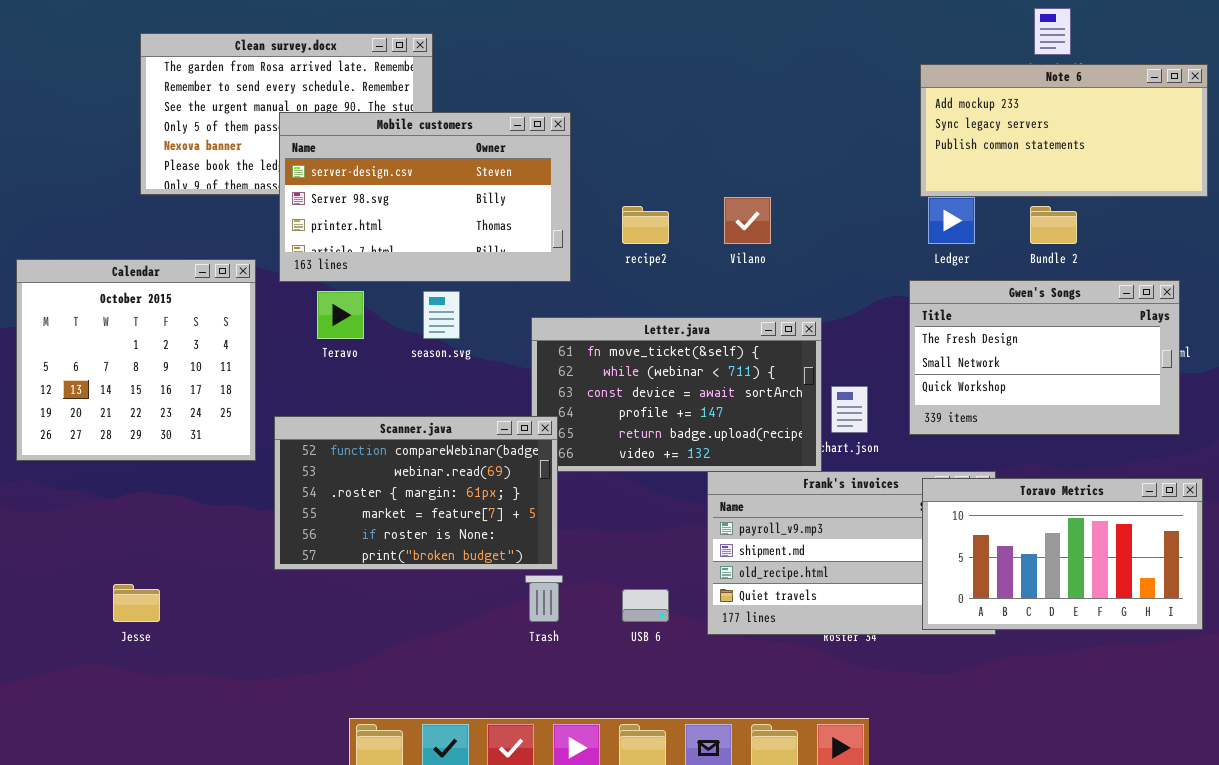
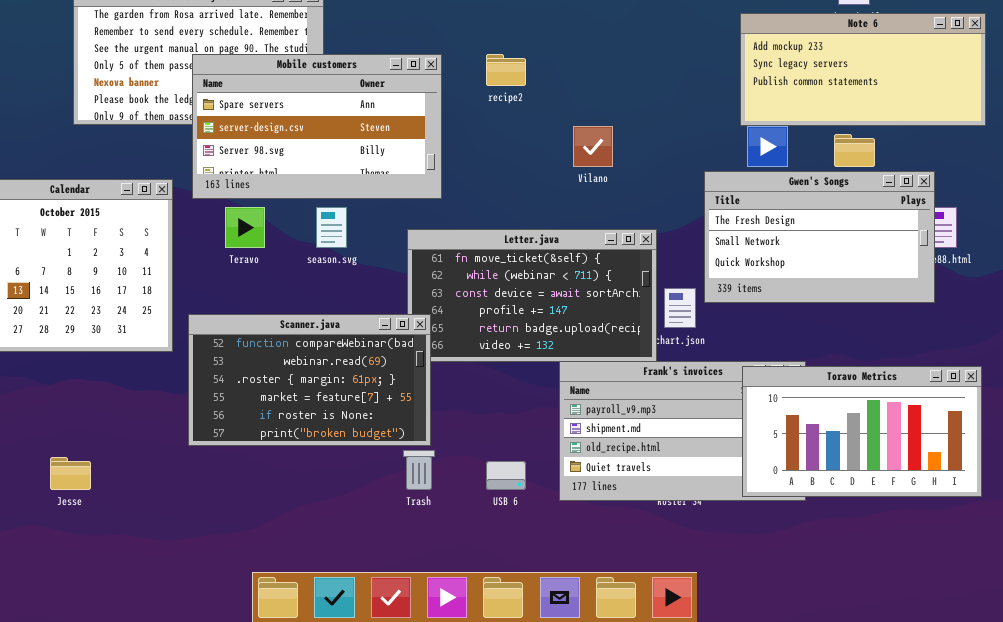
Mobile customers: [279,112,571,282] -> [192,54,442,199], scrolled up 1 row
recipe2: [622,206,669,244] -> [486,54,526,86], moved
Gwen's Songs: [909,280,1180,435] -> [704,171,935,303], moved

